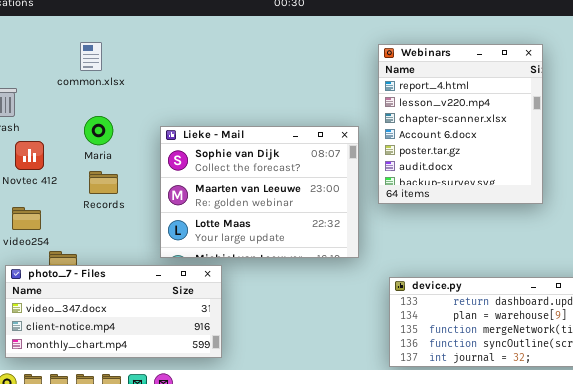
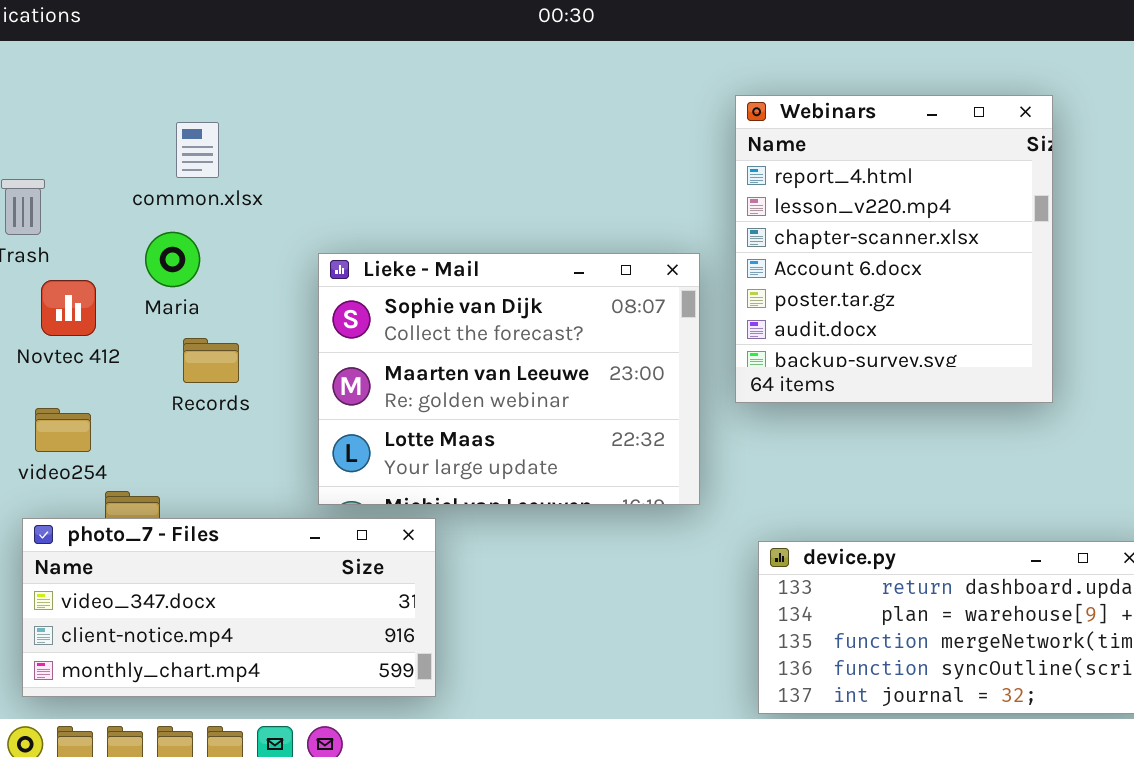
common.xlsx: [80,42,102,71] -> [176,122,219,178], moved
Maria: [84,116,113,145] -> [145,232,200,287], moved

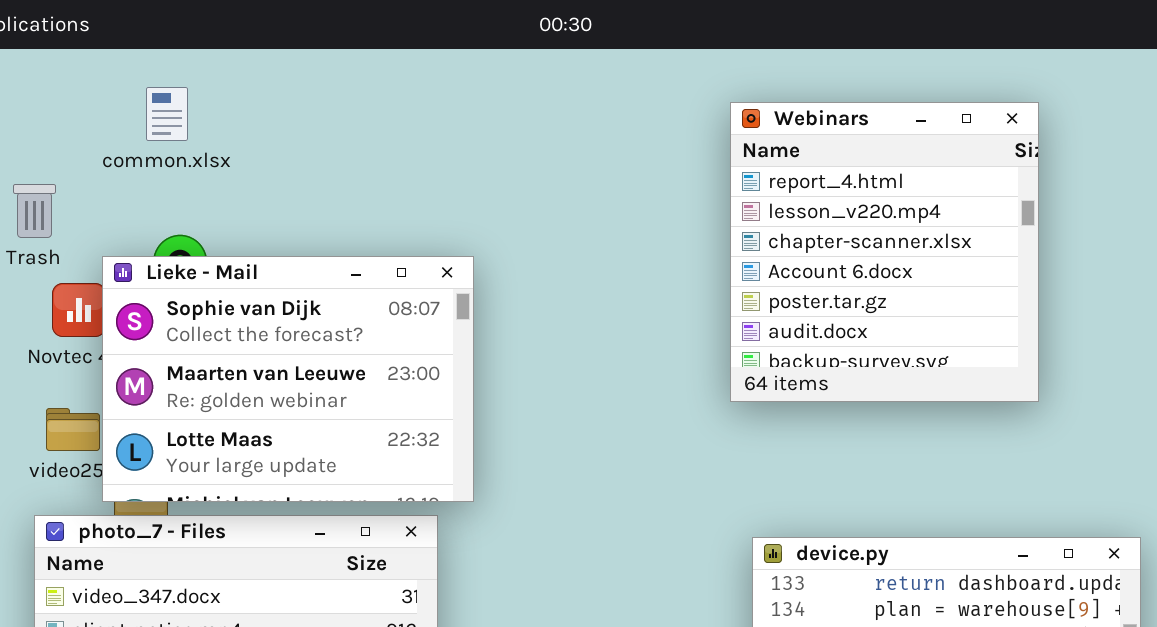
common.xlsx: [176,122,219,178] -> [146,87,188,141], moved
Lieke - Mail: [318,253,700,505] -> [102,256,474,502], moved

